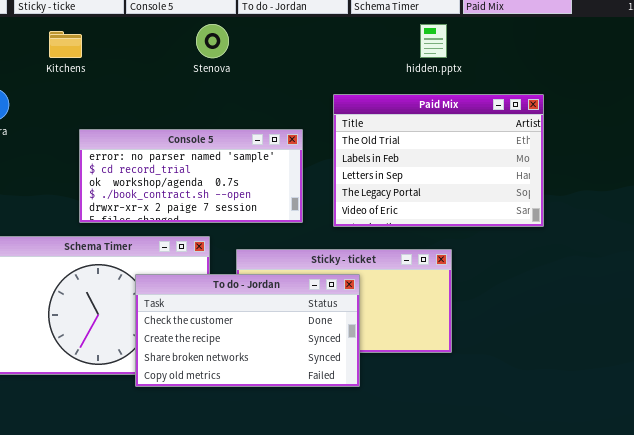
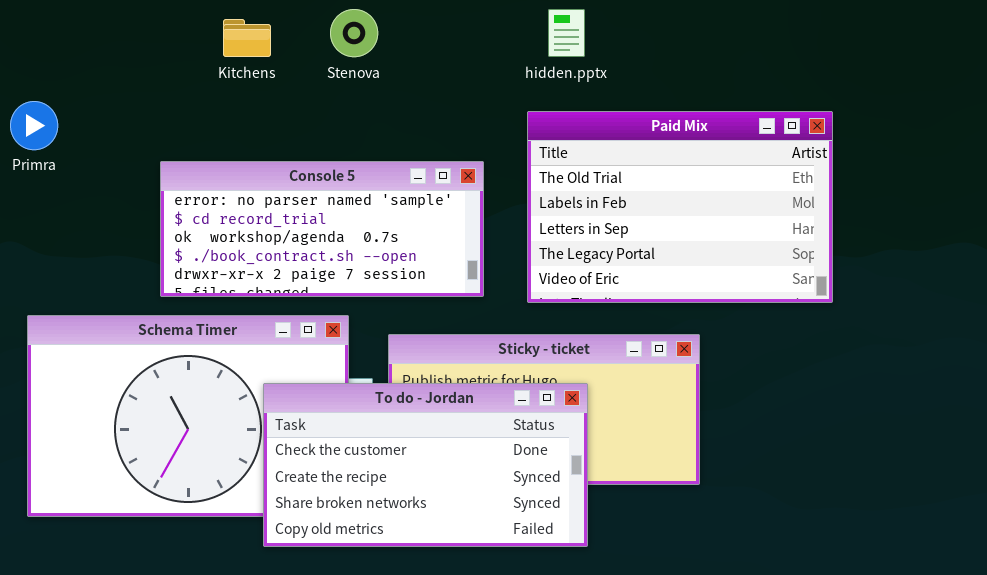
hidden.pptx: [420,24,447,58] -> [548,9,585,57], moved
Kitchens: [49,31,82,58] -> [223,19,271,57], moved
To do - Jordan: [135,274,360,387] -> [263,383,588,547], moved

